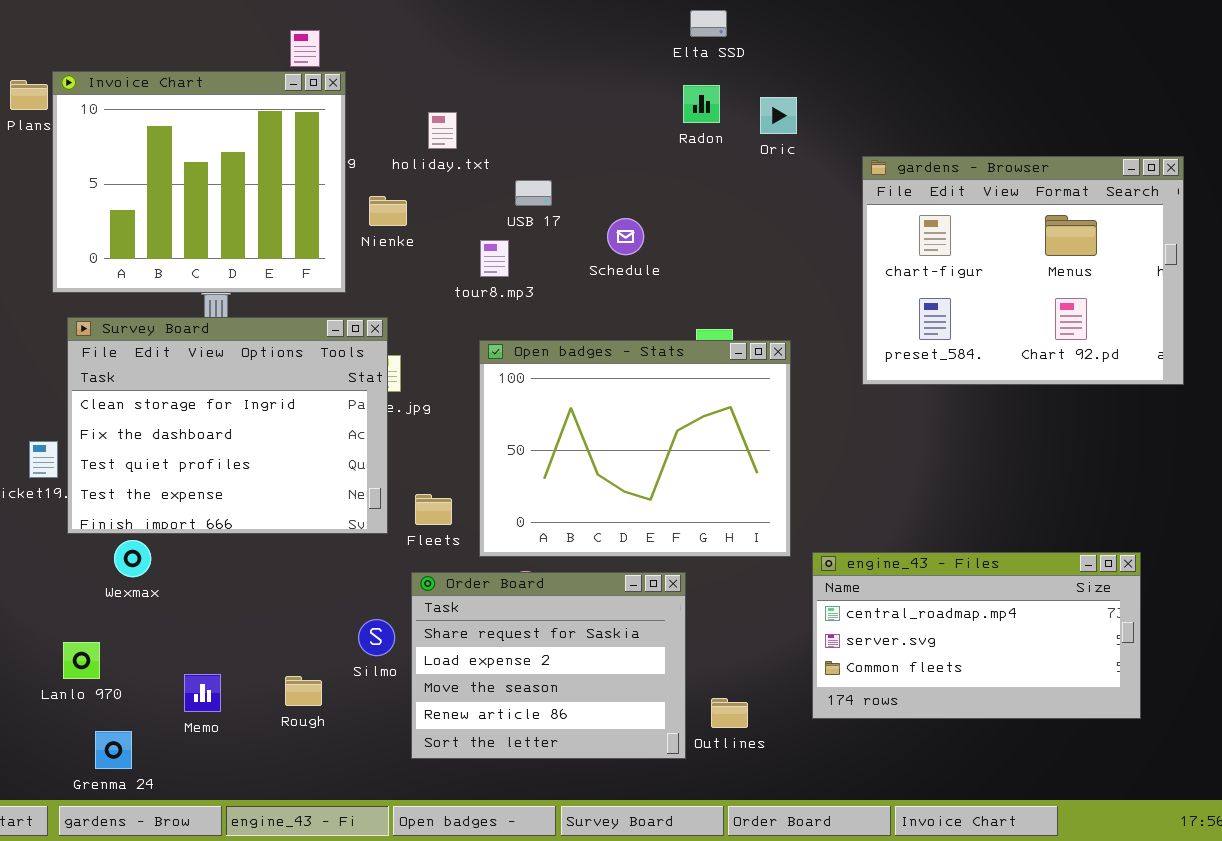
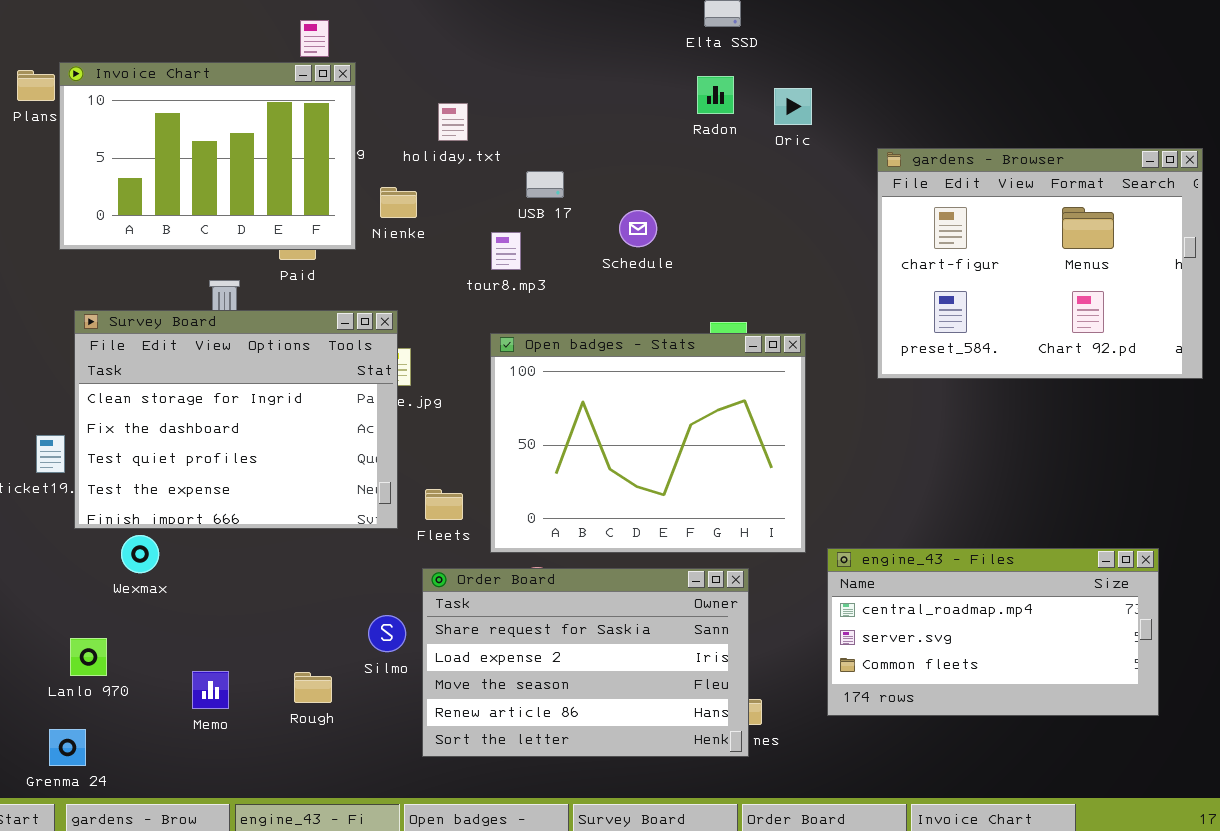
Invoice Chart: [52,71,346,293] -> [59,62,356,250], resized
Order Board: [411,572,686,759] -> [422,568,749,757], resized
Grenma 24: [95,731,132,769] -> [49,729,86,766], moved

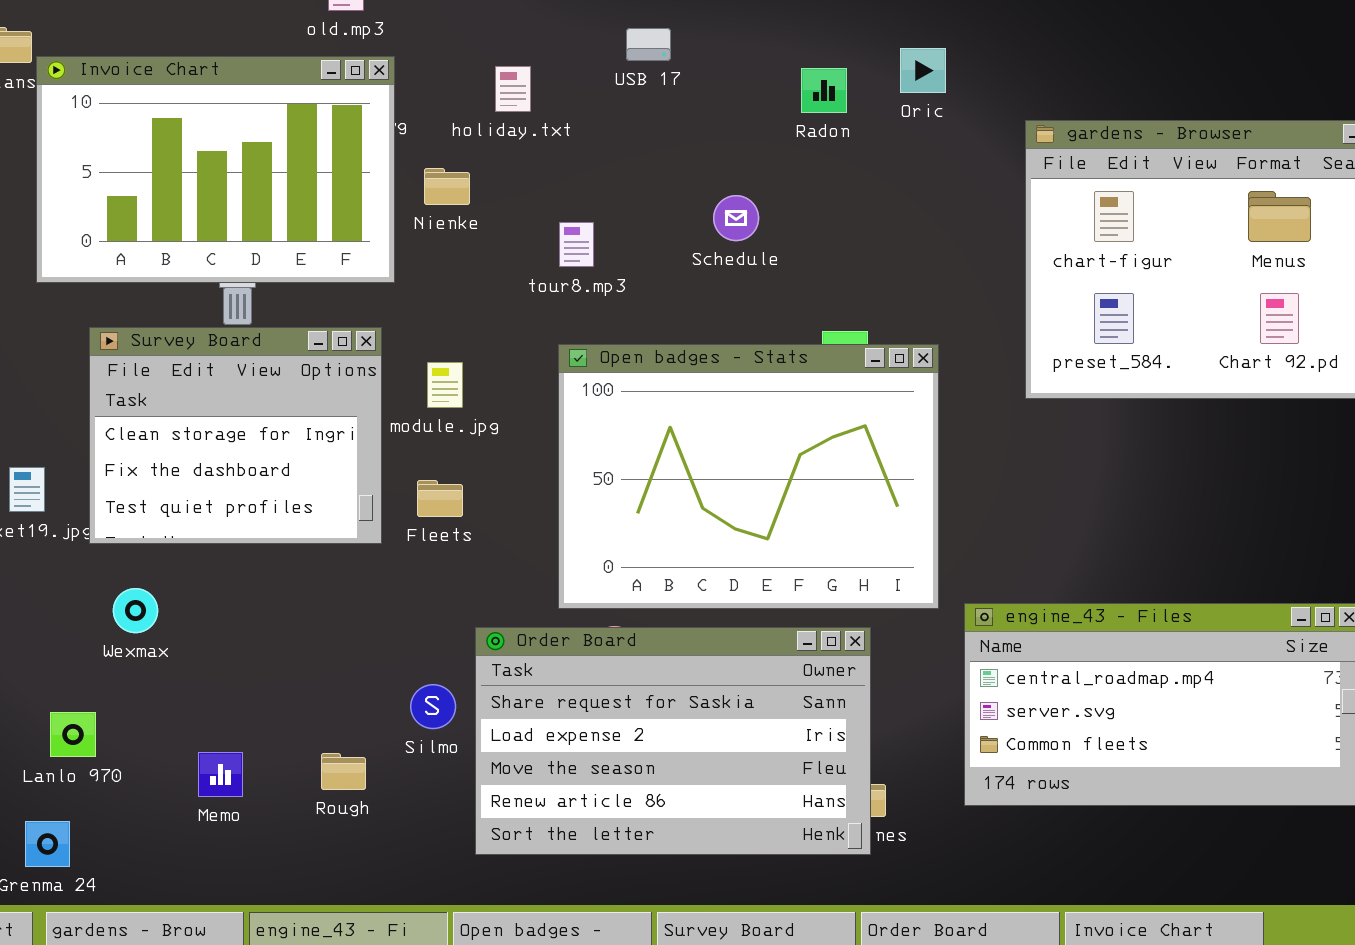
Invoice Chart: [59,62,356,250] -> [36,56,395,283], moved
Radon: [697,76,734,114] -> [801,68,847,113], moved
USB 17: [526,171,564,198] -> [626,28,671,61], moved
Survey Board: [74,310,398,529] -> [89,327,382,544], moved, resized
Fleets: [425,489,463,520] -> [417,480,463,517], moved

